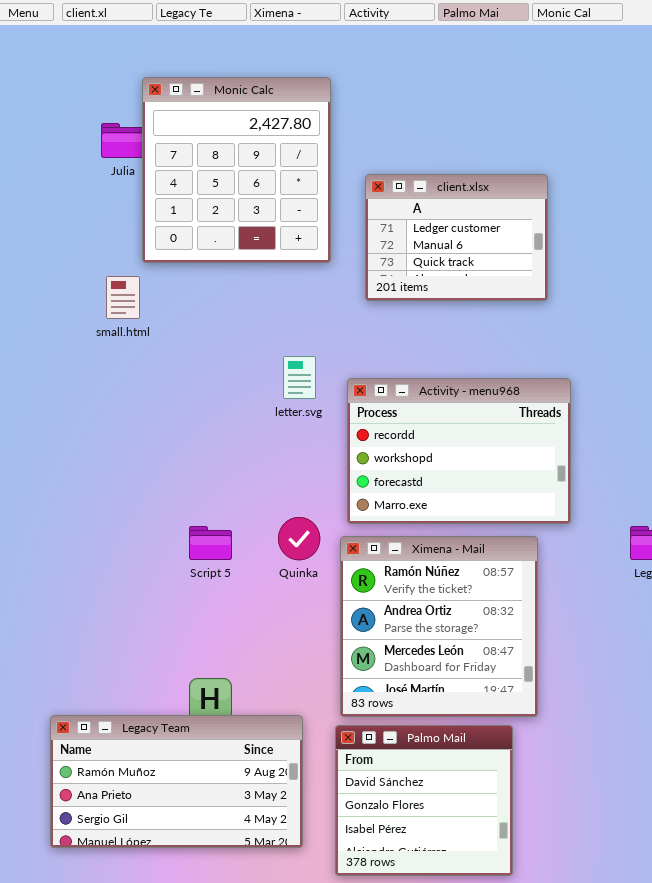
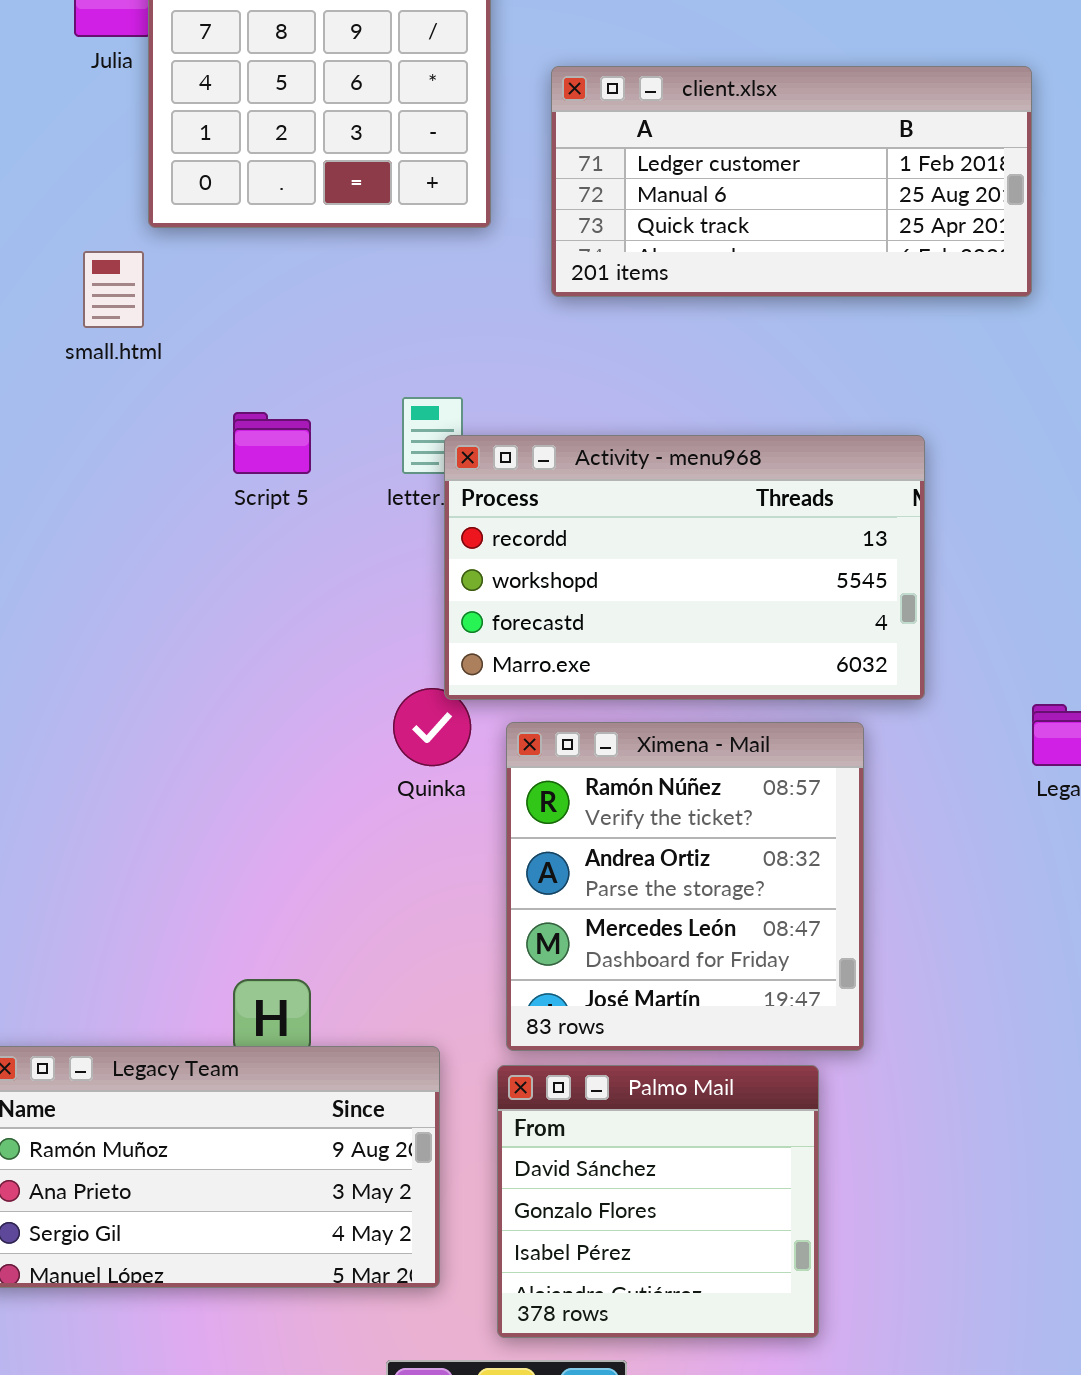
client.xlsx: [365,174,548,301] -> [551,66,1032,297], resized
Activity - menu968: [347,378,571,524] -> [444,435,925,700], resized
Script 5: [189,526,232,560] -> [233,412,311,474], moved

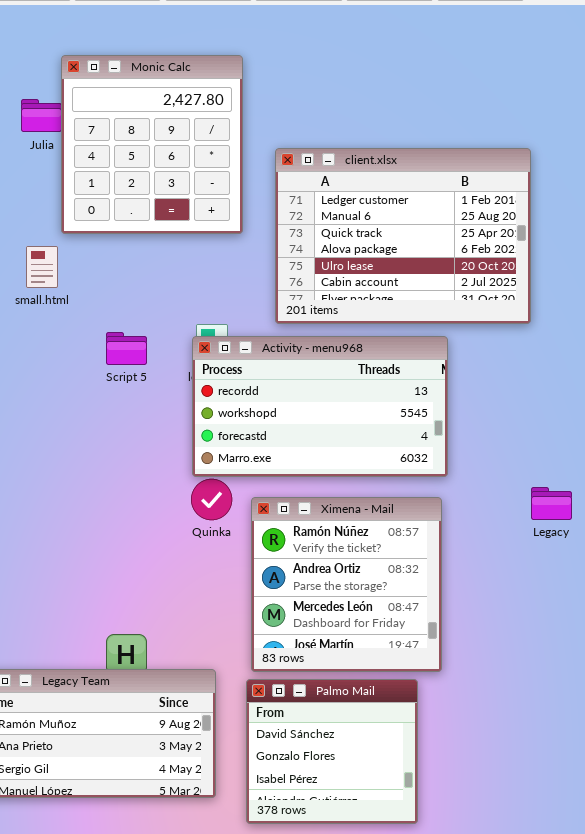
client.xlsx: [551,66,1032,297] -> [275,148,531,324], resized
Activity - menu968: [444,435,925,700] -> [192,336,448,477], moved

